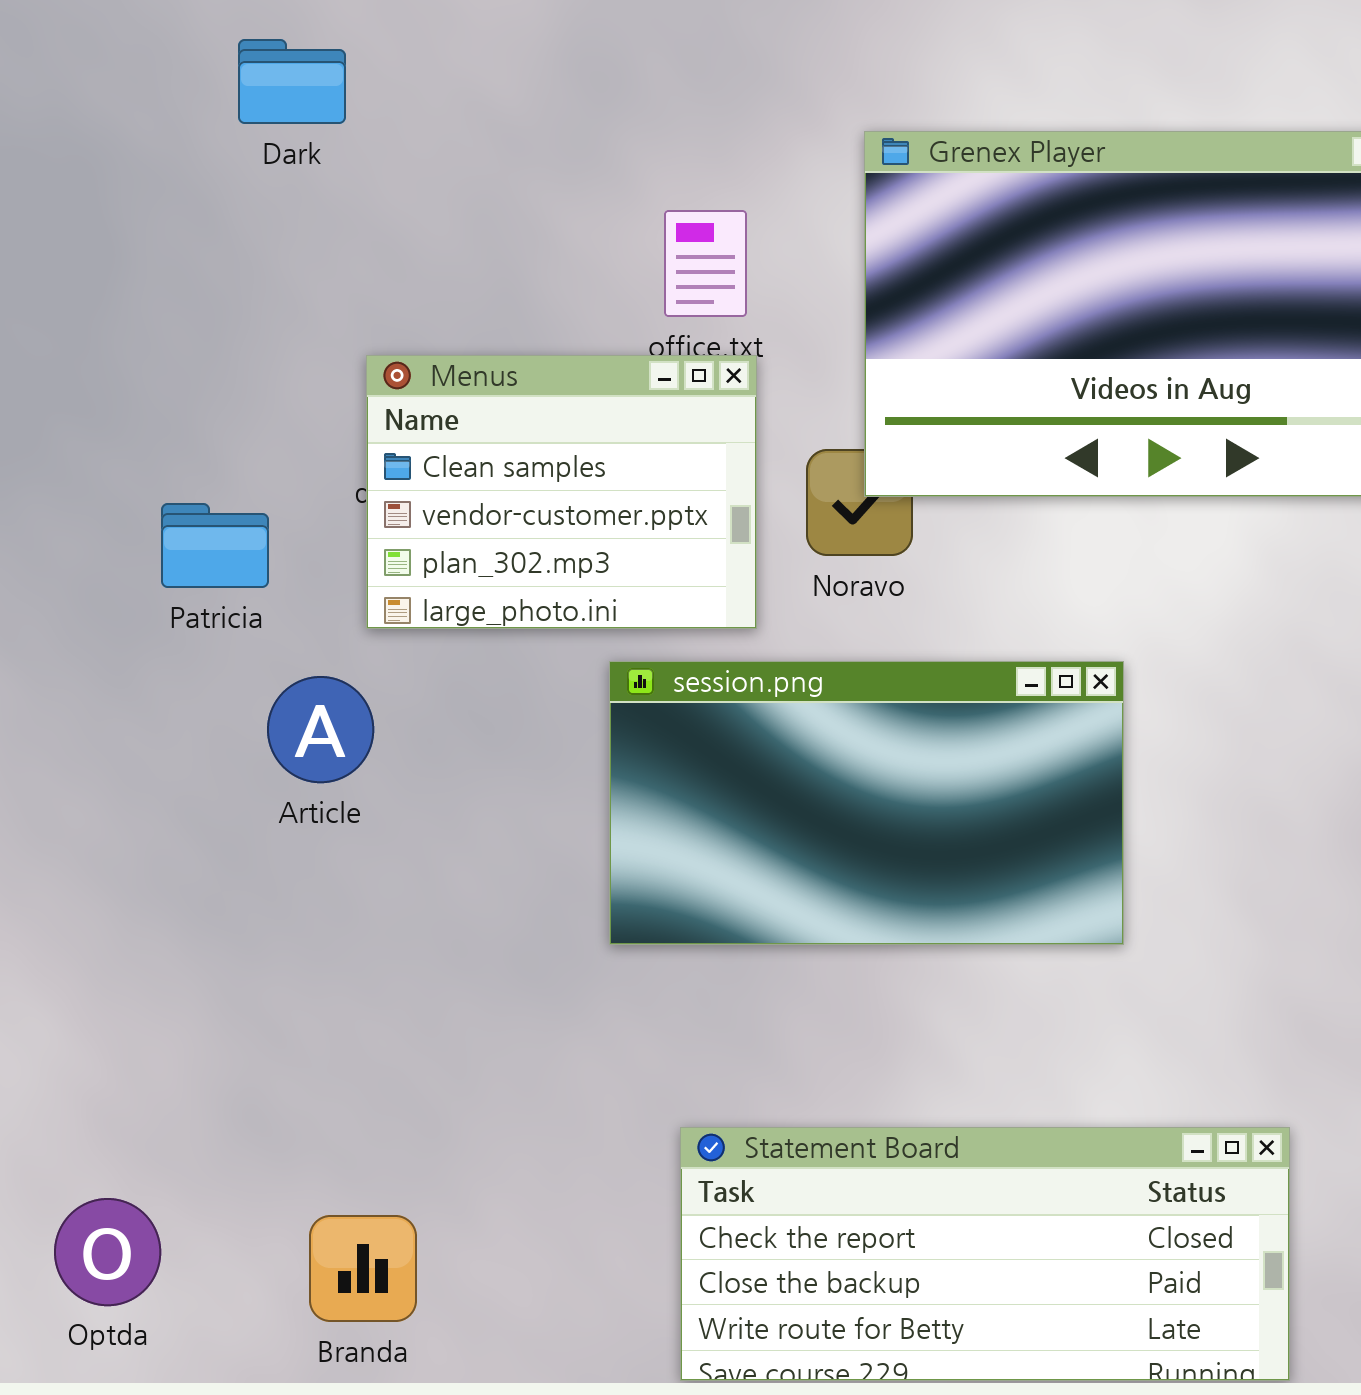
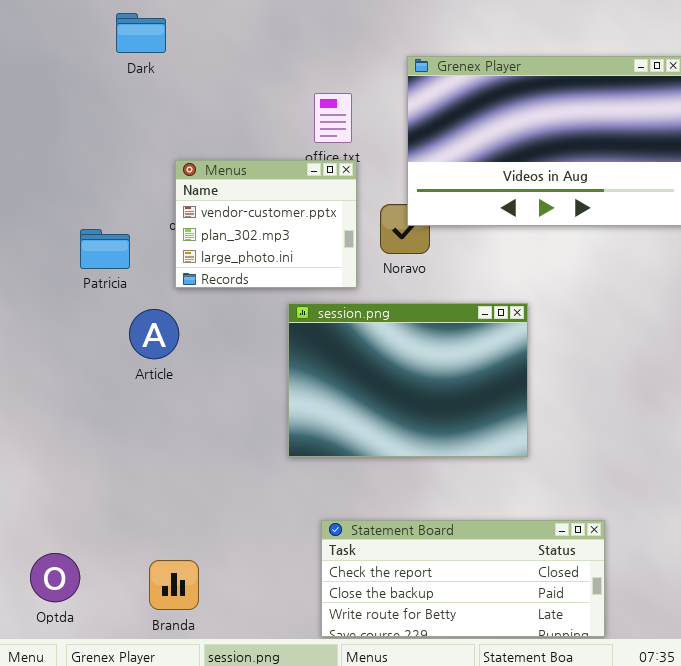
Menus: [366,355,757,629] -> [175,160,357,288], scrolled down 1 row
session.png: [609,661,1124,945] -> [288,303,528,457], resized

